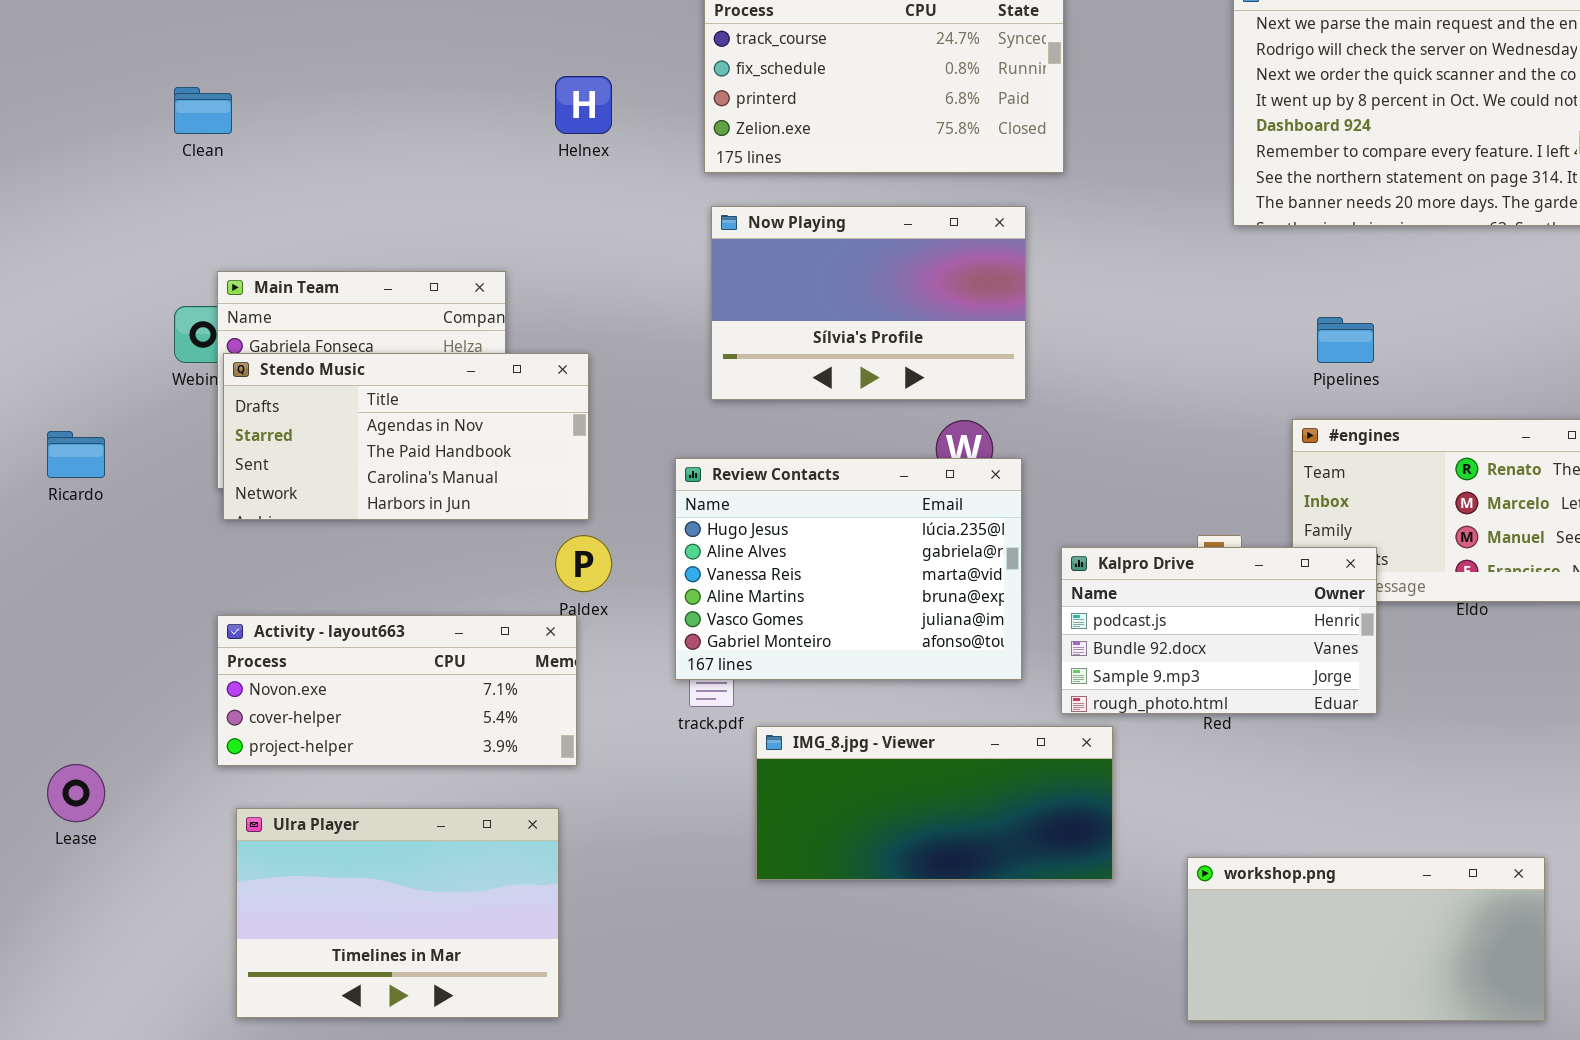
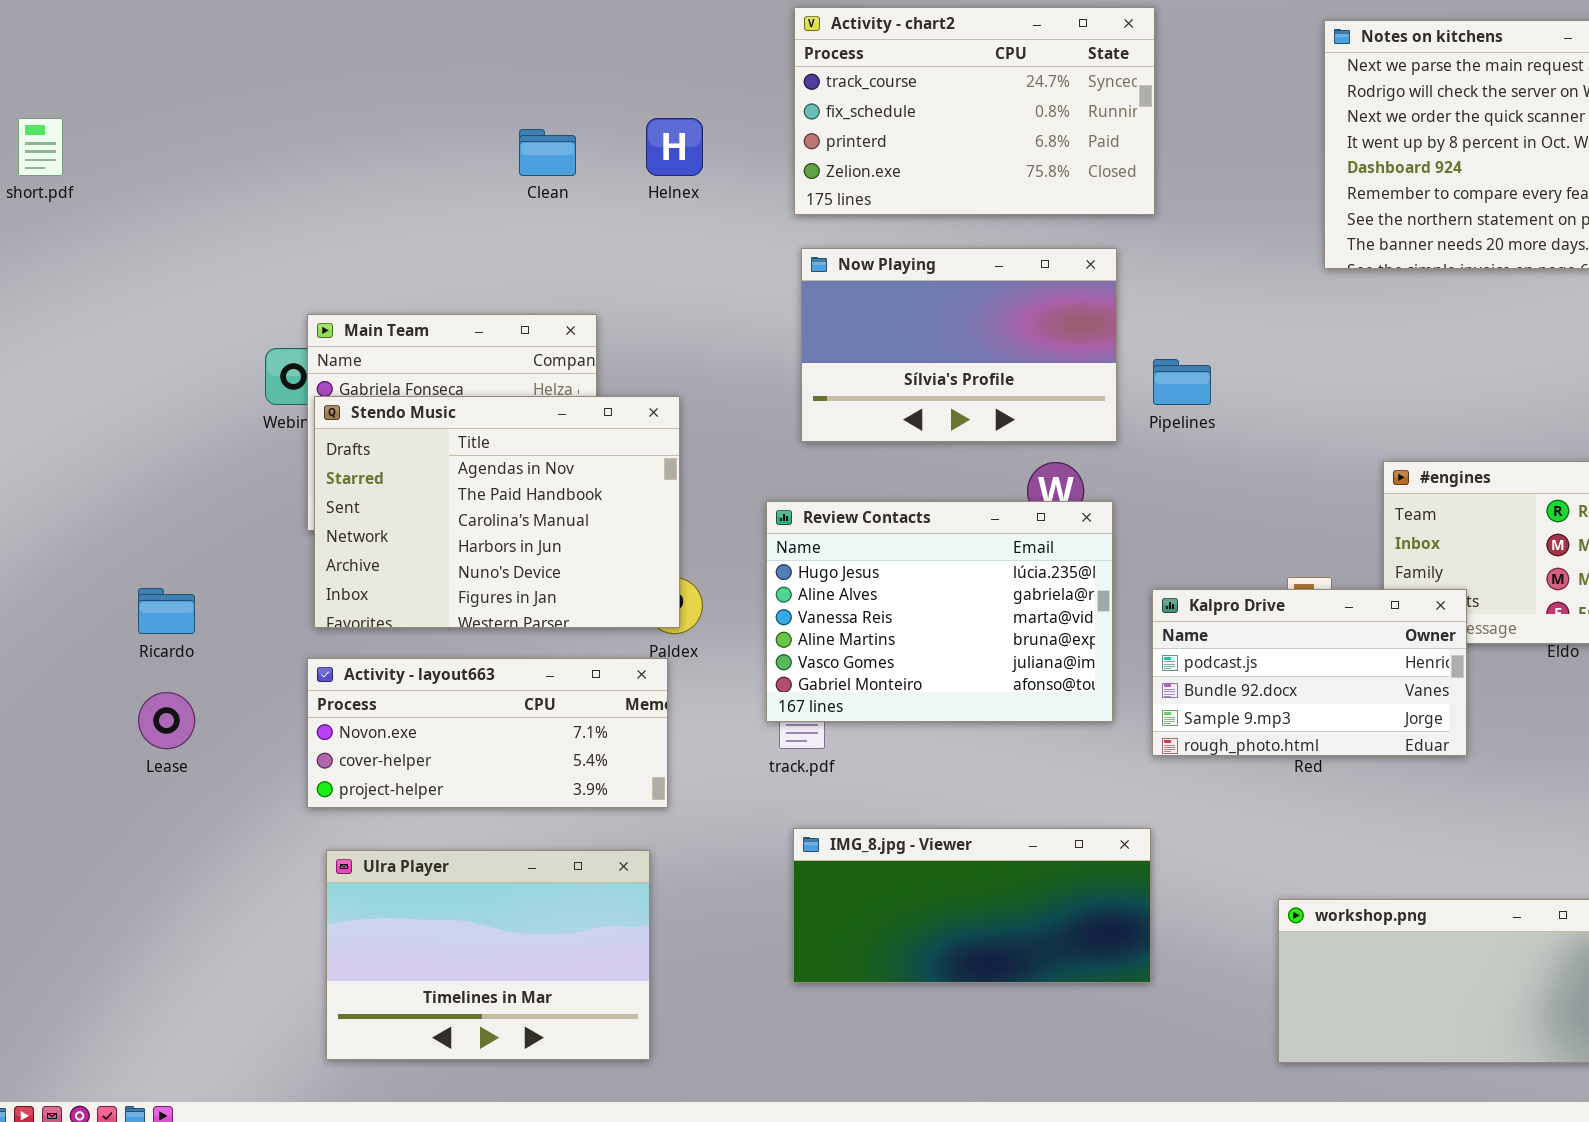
Clean: [174,87,232,134] -> [519,129,576,176], moved
Pipelines: [1317,317,1374,363] -> [1153,359,1211,405], moved
Stendo Music: [223,353,589,520] -> [314,396,680,628], resized
Ricardo: [47,431,105,478] -> [138,588,195,634], moved
IMG_8.jpg - Viewer: [756,726,1113,880] -> [793,828,1151,983], moved
Lease: [47,764,105,822] -> [138,692,195,749], moved

